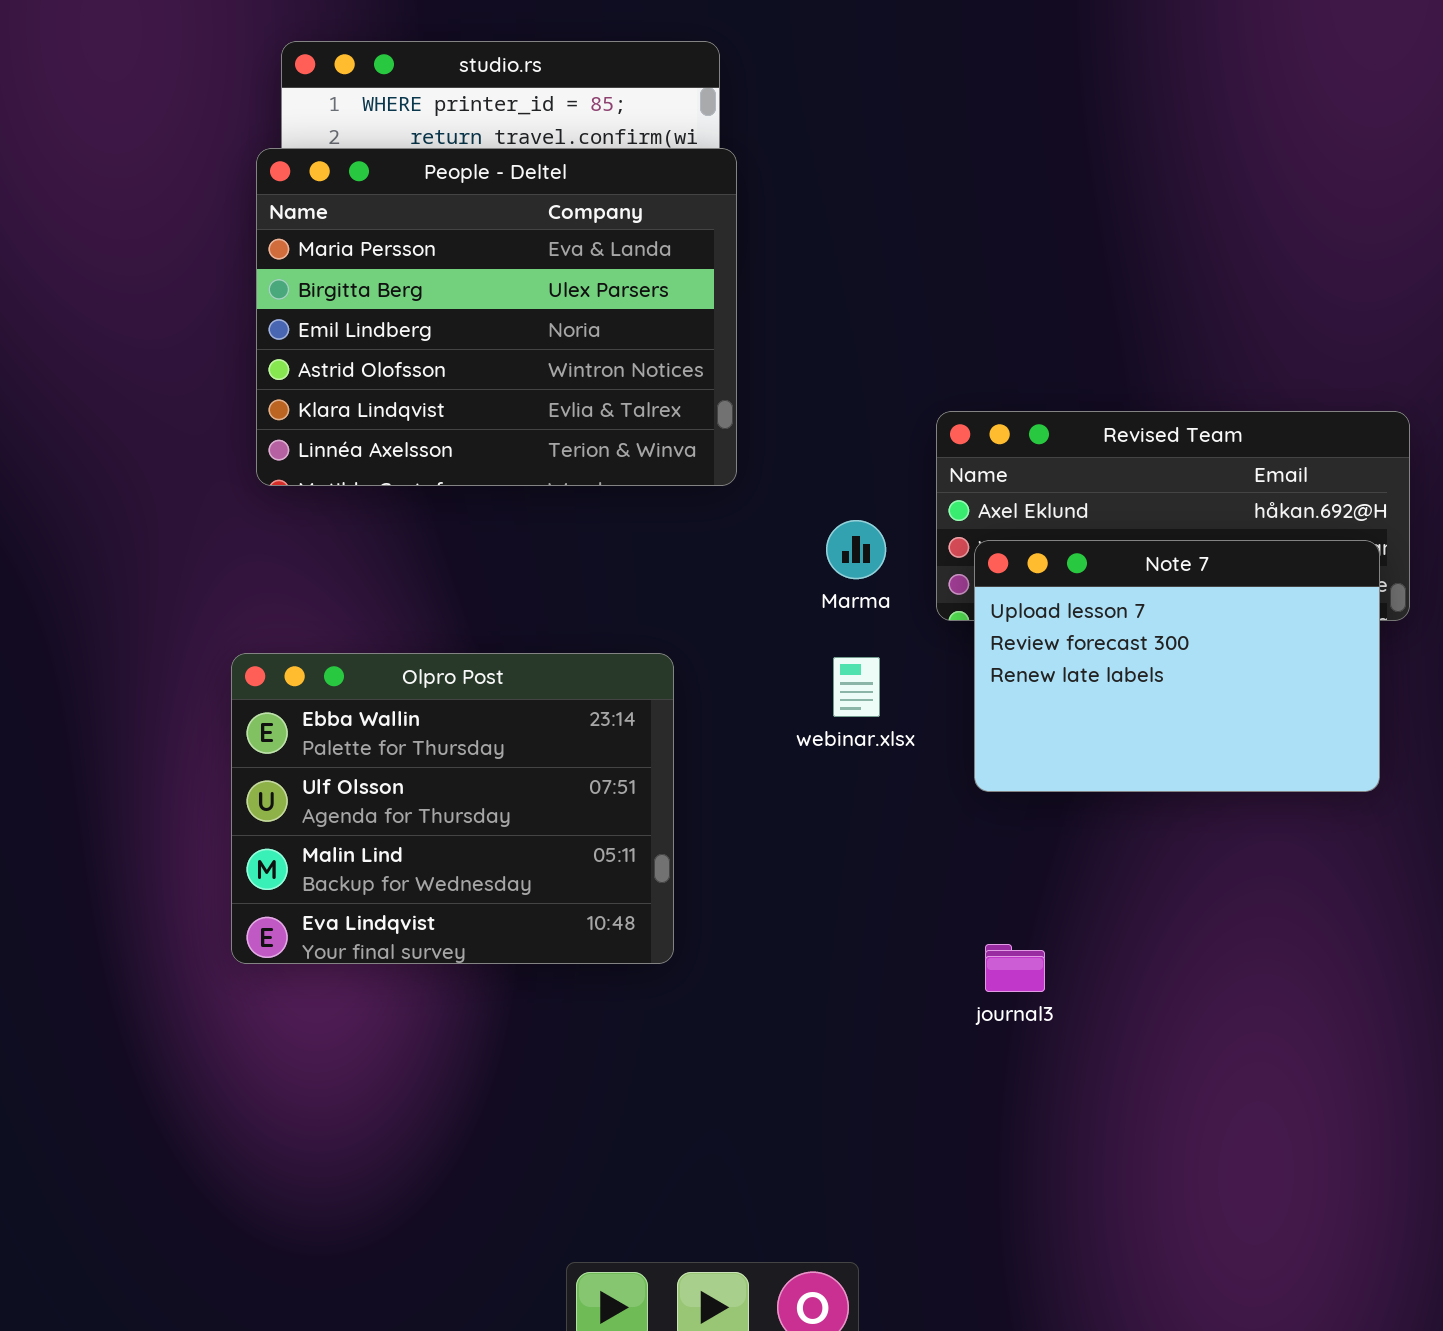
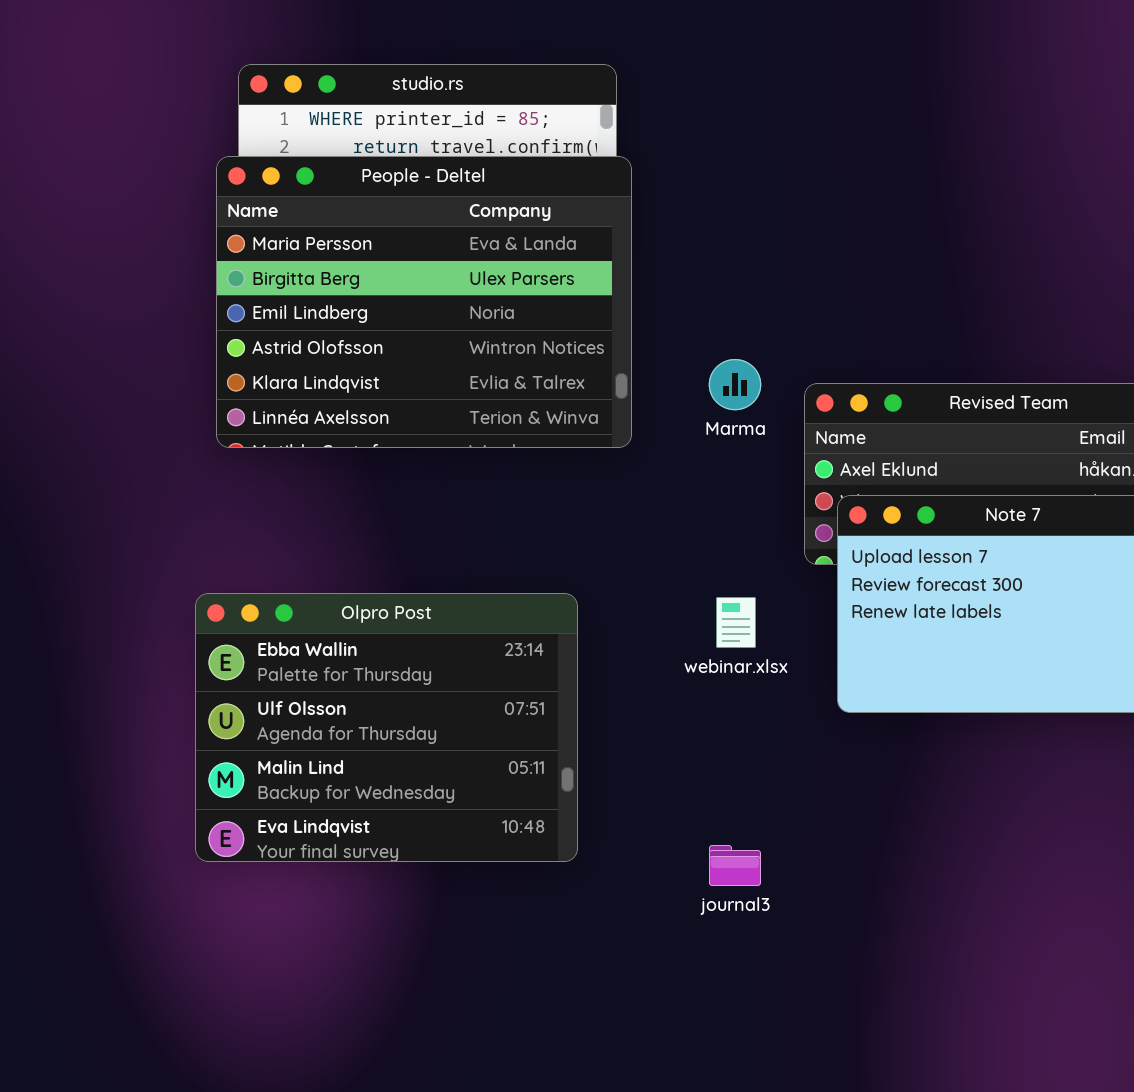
Marma: [826,520,886,579] -> [709,359,761,410], moved
journal3: [985,944,1045,992] -> [709,845,761,886], moved

